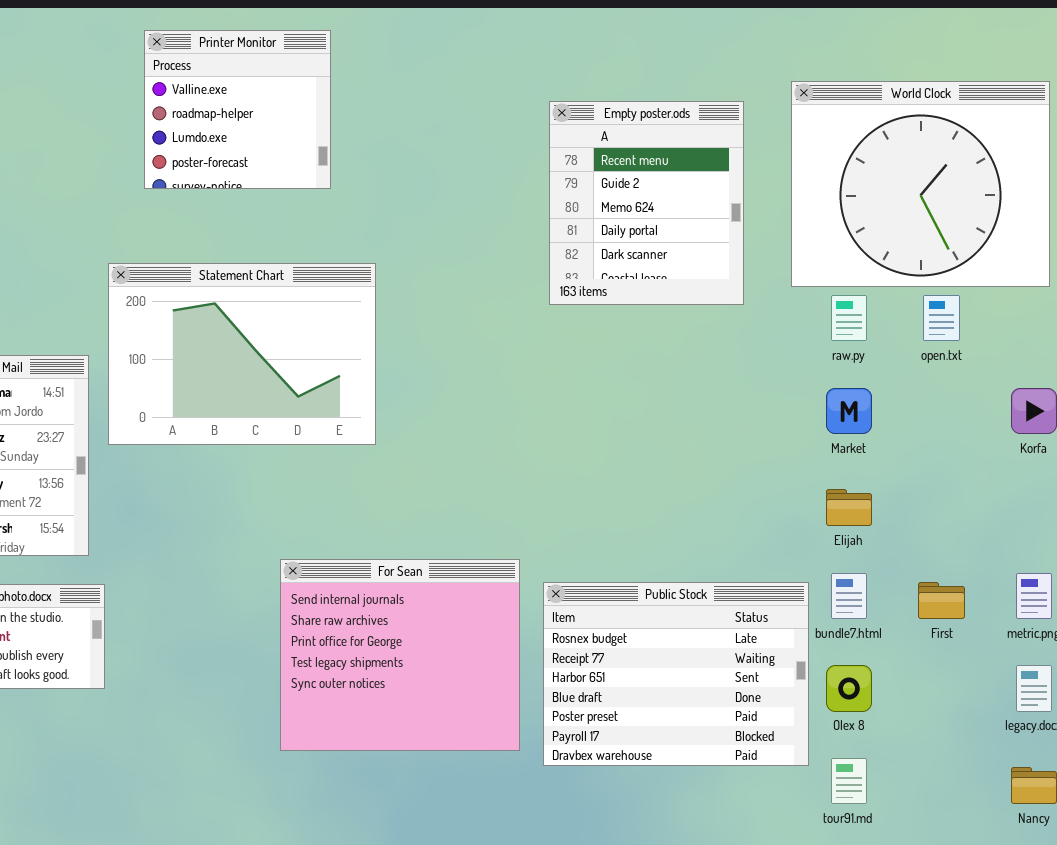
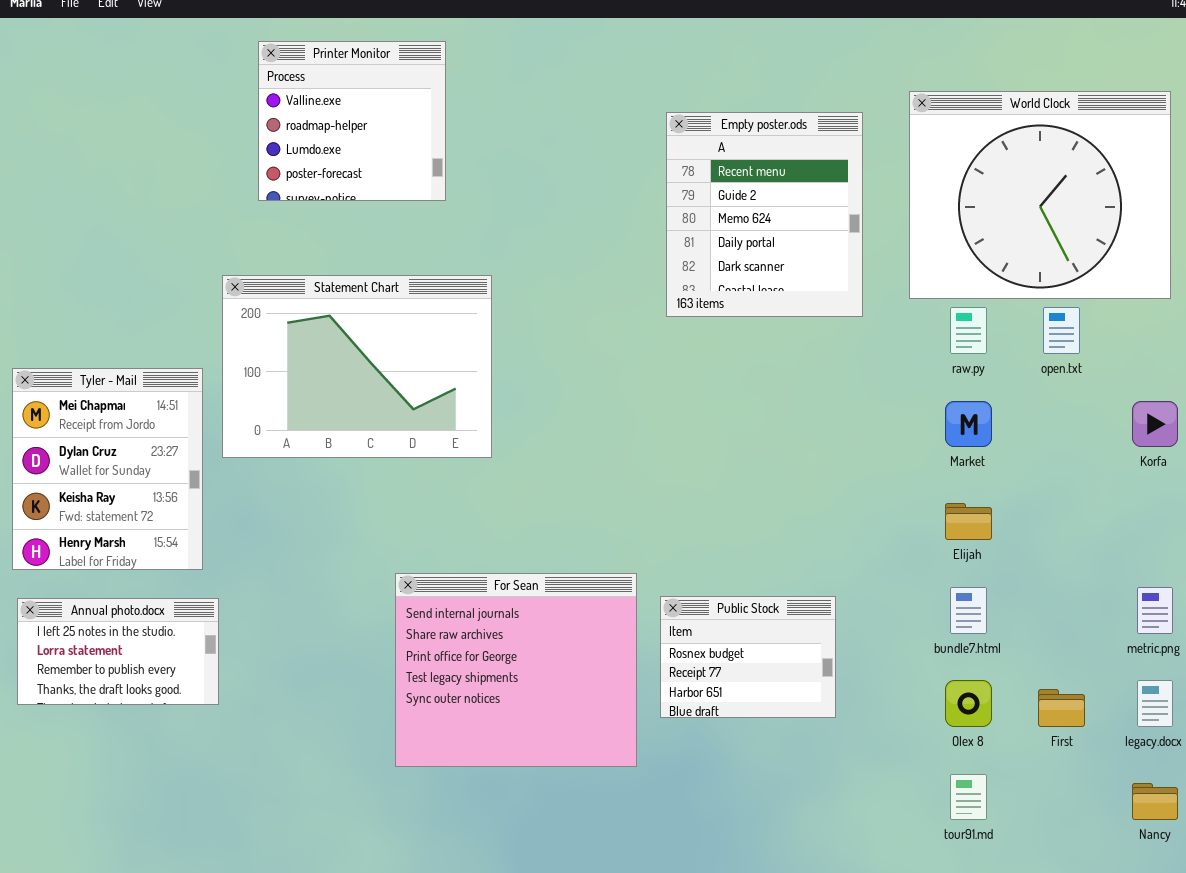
Public Stock: [543,582,809,766] -> [660,596,836,718], resized
First: [918,582,965,619] -> [1038,689,1085,727], moved

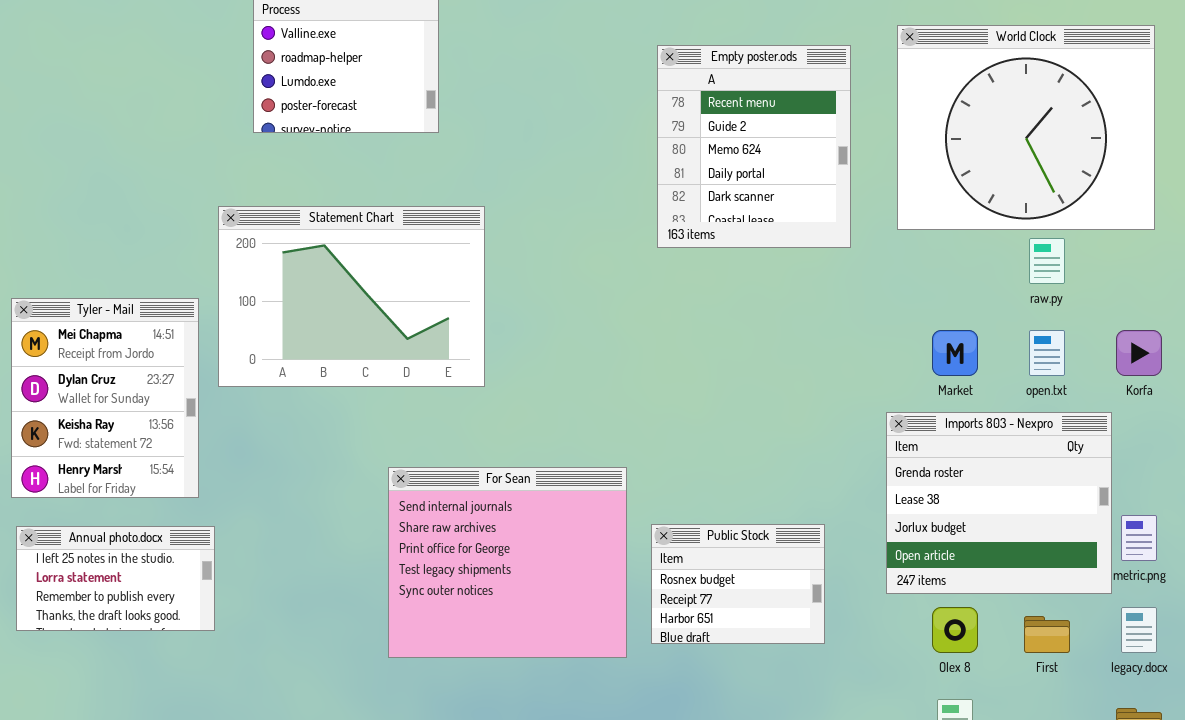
raw.py: [950,307,987,354] -> [1029,238,1065,284], moved
open.txt: [1043,307,1080,354] -> [1029,330,1065,376], moved
Imports 803 - Nexpro: none -> [886,412,1112,594], opened
For Sean: [395,573,637,767] -> [388,467,627,658], moved

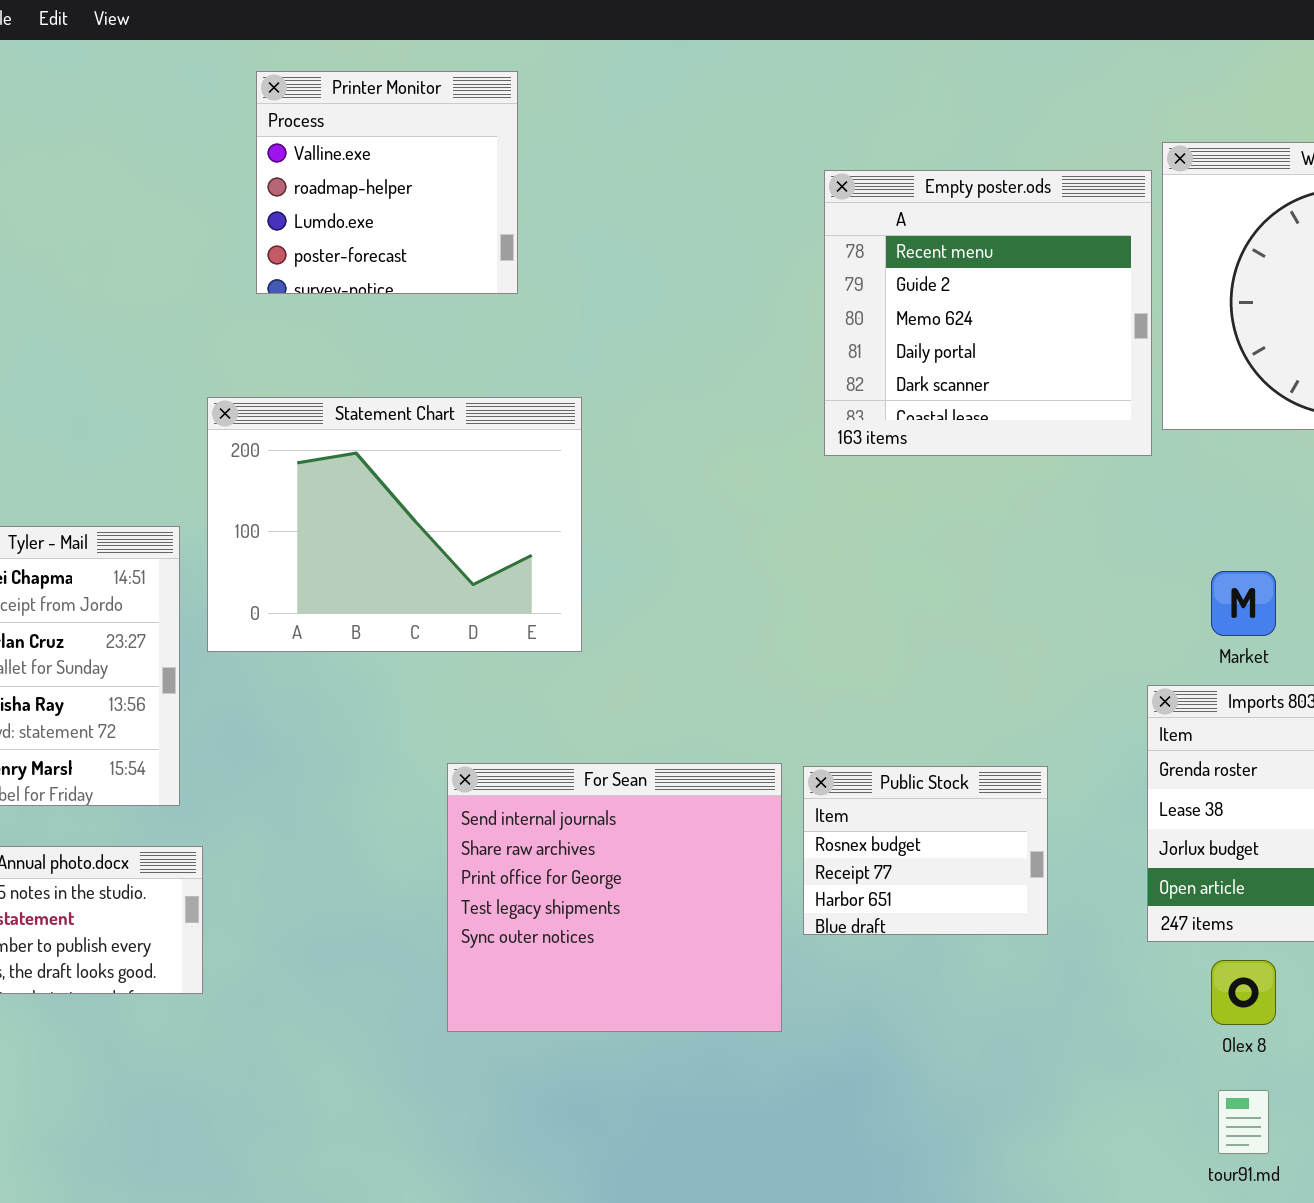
Empty poster.ods: [657,45,851,248] -> [824,170,1152,456], resized
Public Stock: [651,524,825,644] -> [803,766,1048,935], moved

